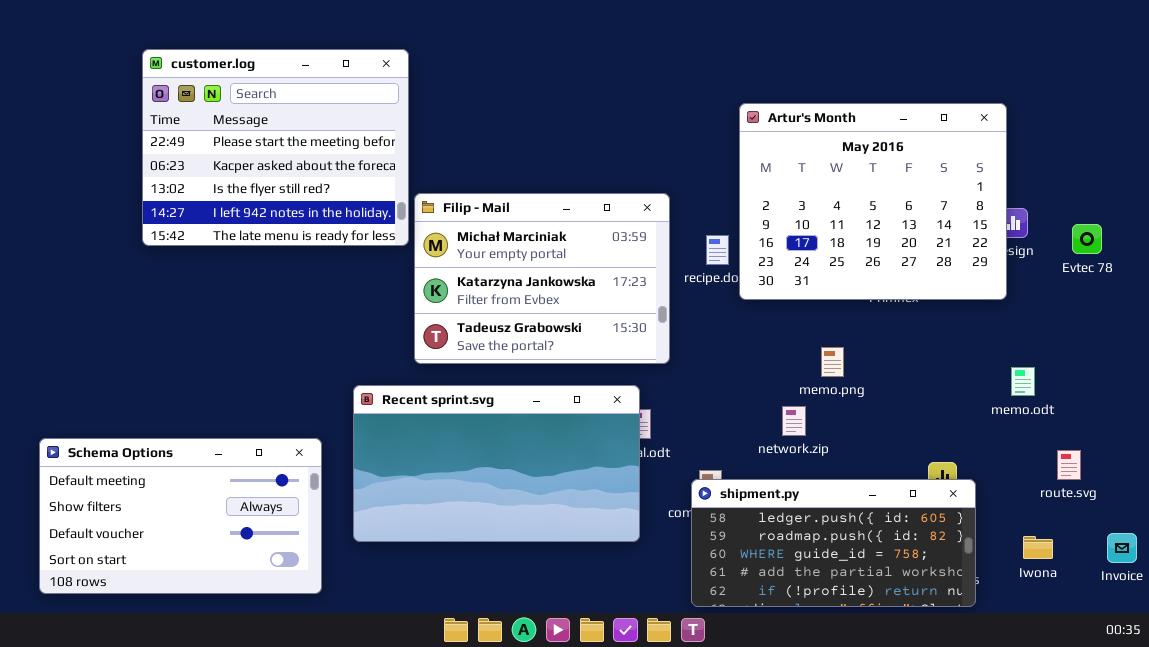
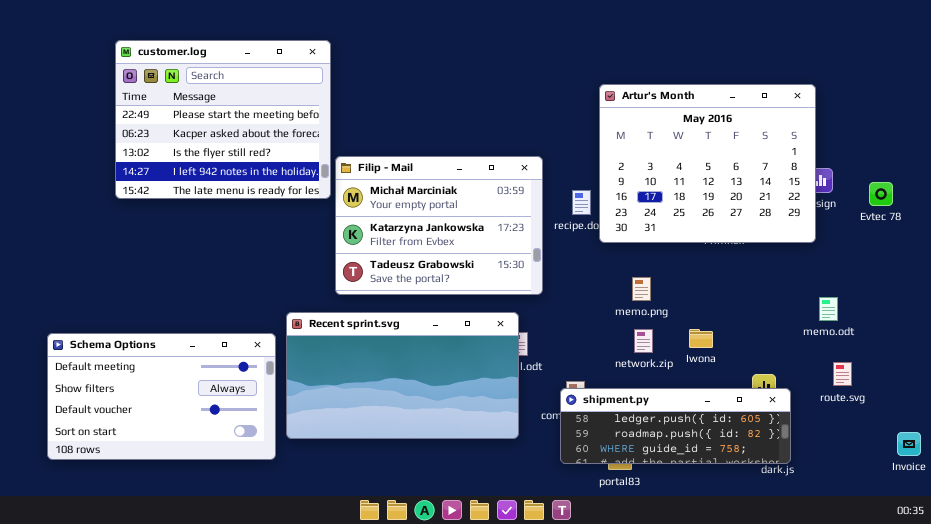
memo.png: [821,347,844,377] -> [632,277,651,301], moved
Schema Options: [39,438,322,594] -> [47,333,276,460], moved
route.svg: [1057,450,1081,480] -> [833,362,852,386], moved
shipment.py: [691,479,976,607] -> [560,388,791,464], resized
Iwona: [1023,536,1053,559] -> [689,329,713,348], moved

